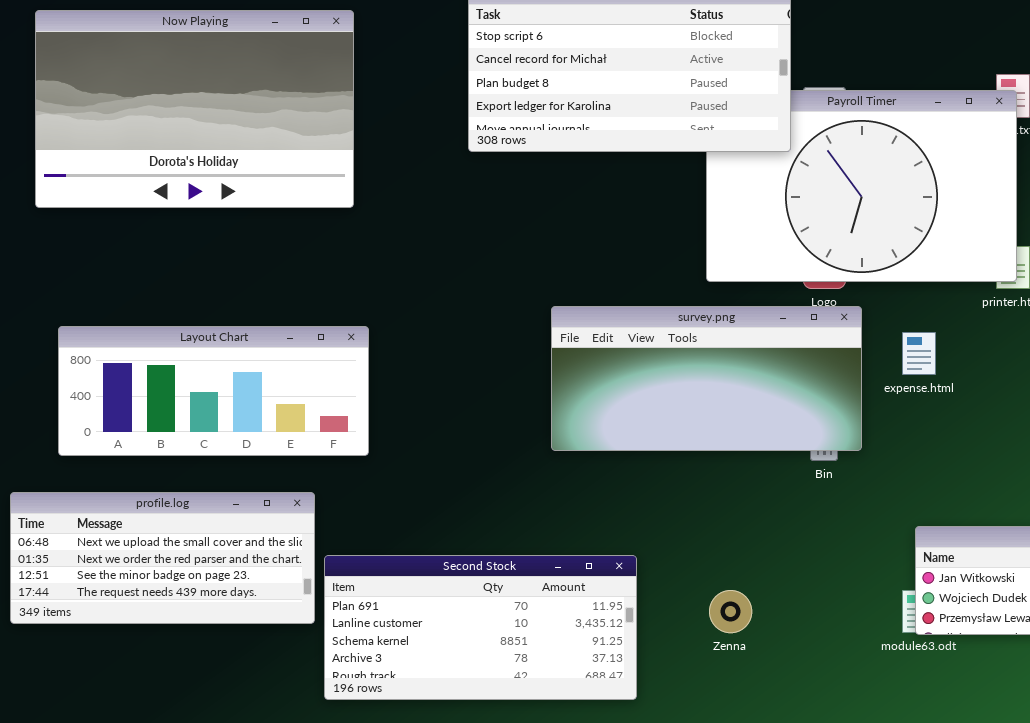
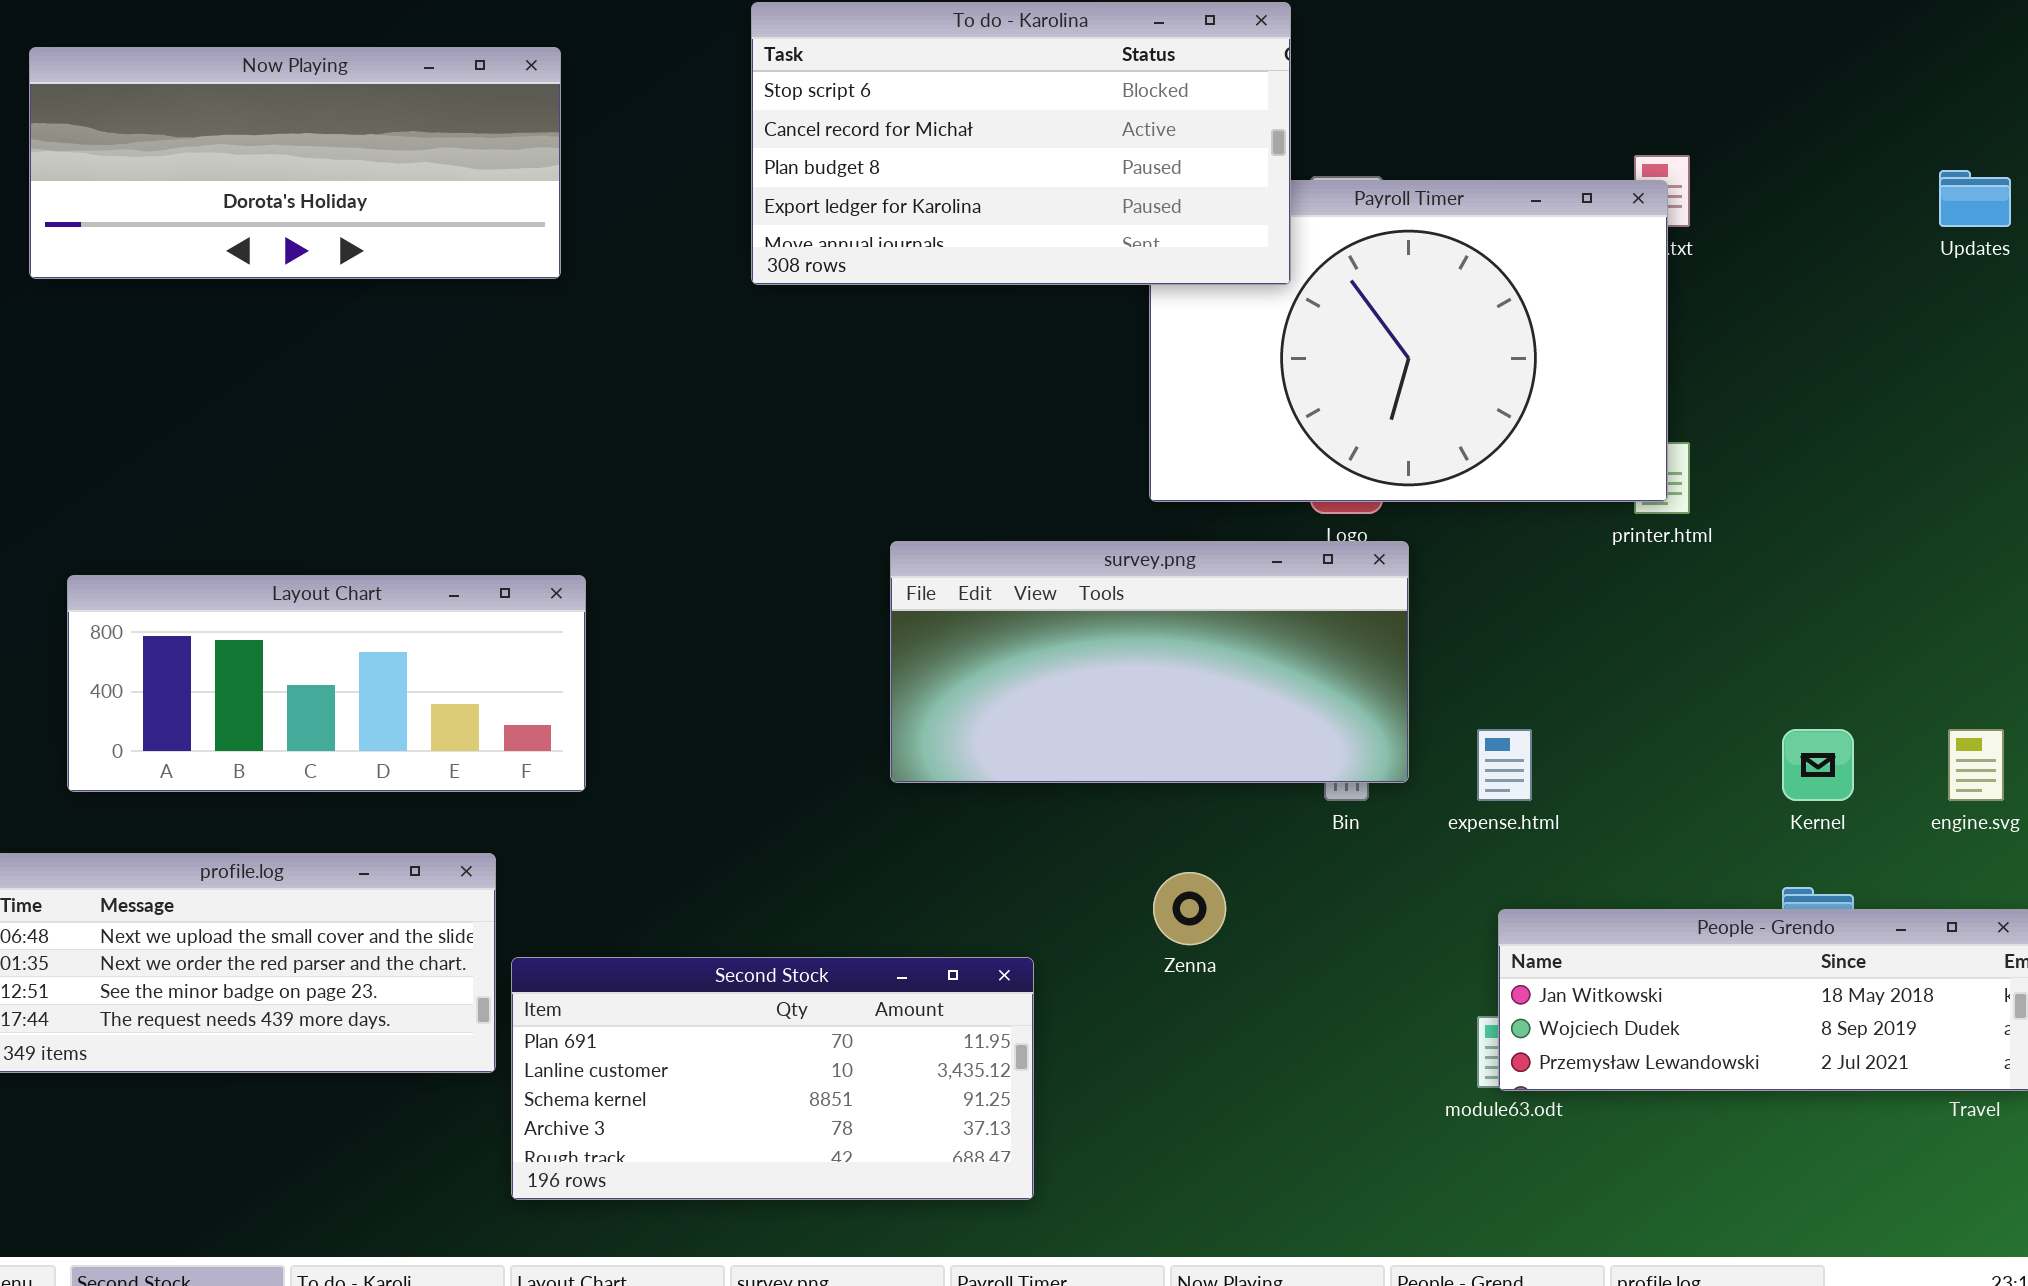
Now Playing: [35,10,354,208] -> [29,47,561,279], resized
expense.html: [902,332,936,375] -> [1477,729,1532,801], moved
Zenna: [709,590,752,633] -> [1153,872,1226,945], moved

